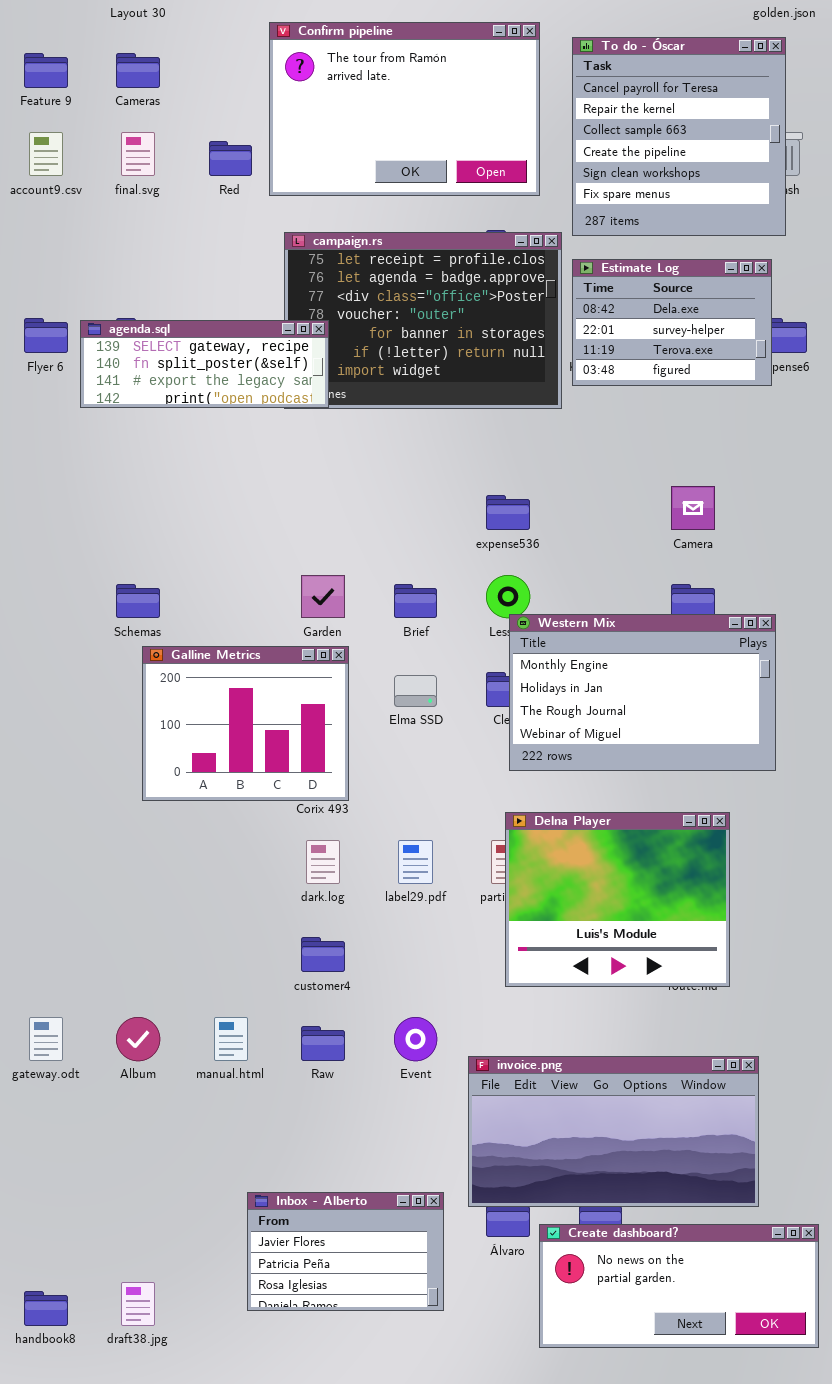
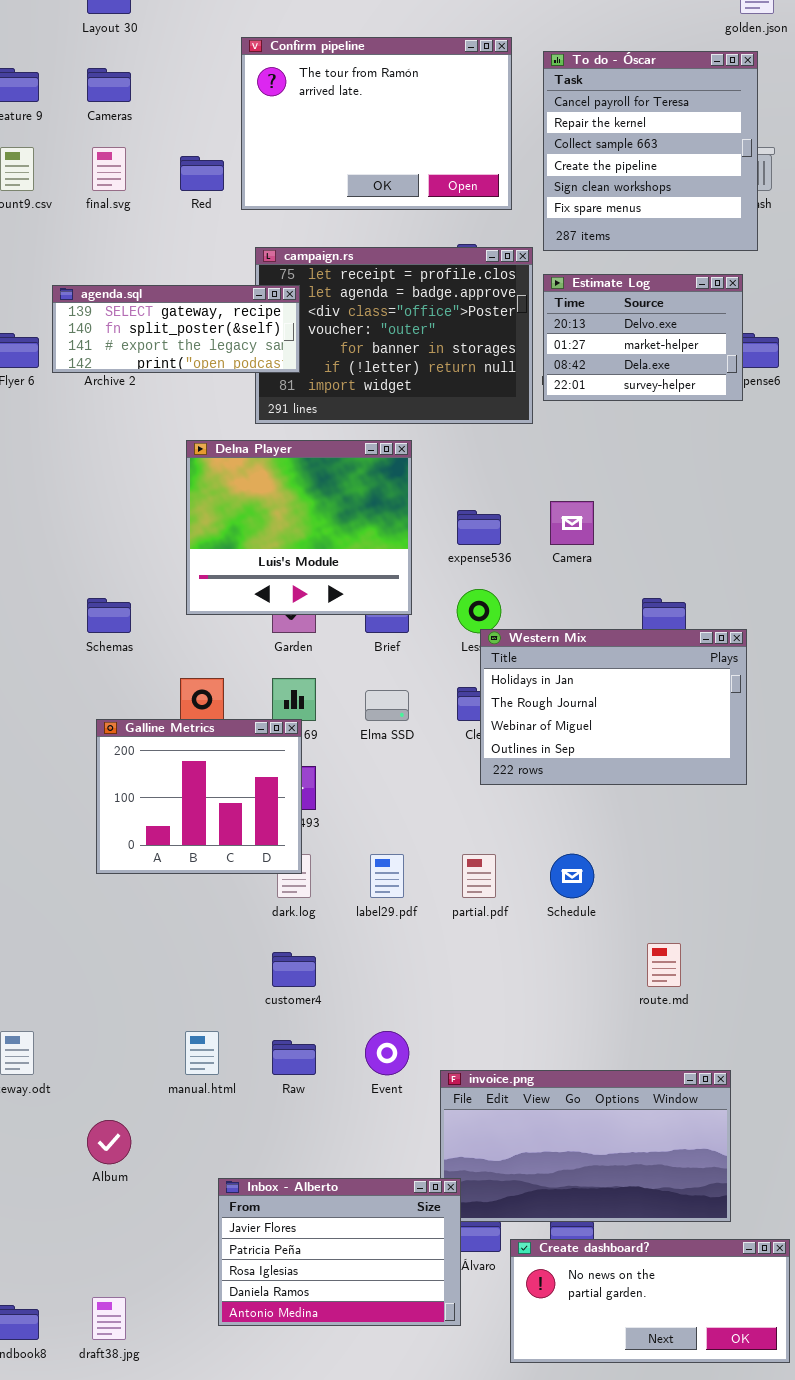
Estimate Log: [572,259,772,386] -> [543,274,743,401], scrolled up 2 rows
agenda.sql: [80,320,329,408] -> [52,285,300,373], moved
Camera: [671,486,715,530] -> [550,501,594,545], moved
Western Mix: [509,614,776,771] -> [480,629,747,785], scrolled down 1 row
Galline Metrics: [142,646,349,801] -> [96,719,302,874], moved
Delna Player: [505,812,730,987] -> [186,440,412,615], moved
Album: [116,1017,160,1061] -> [87,1120,131,1164], moved
Inbox - Alberto: [247,1192,444,1311] -> [218,1178,461,1326], resized

